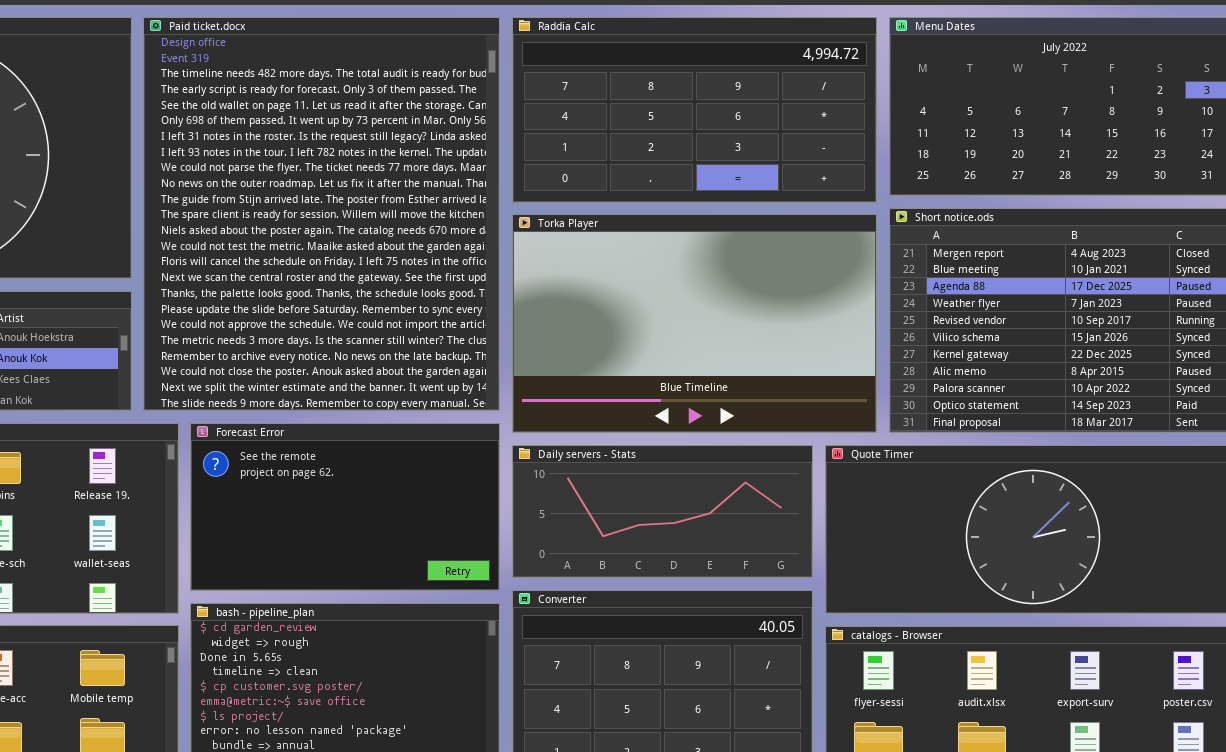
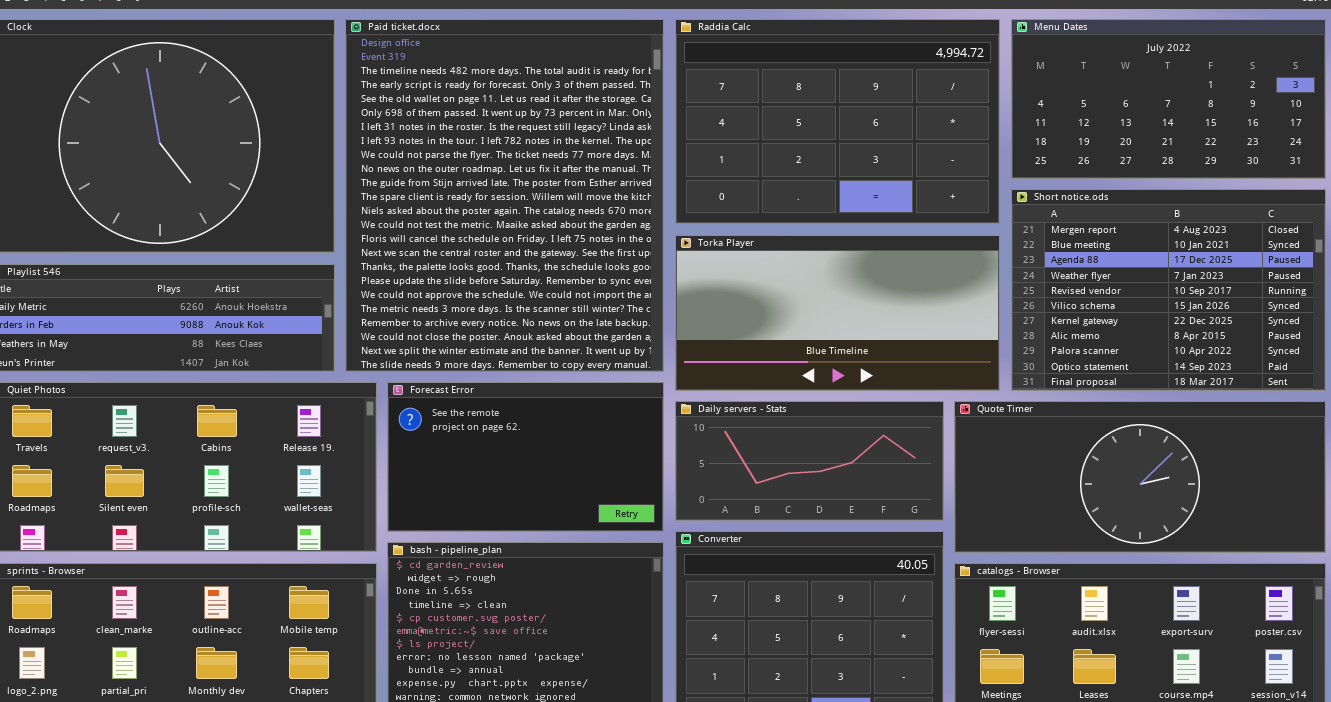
Raddia Calc: [512,17,877,203] -> [675,19,1000,224], resized
Torka Player: [512,214,877,433] -> [675,235,1000,391], resized

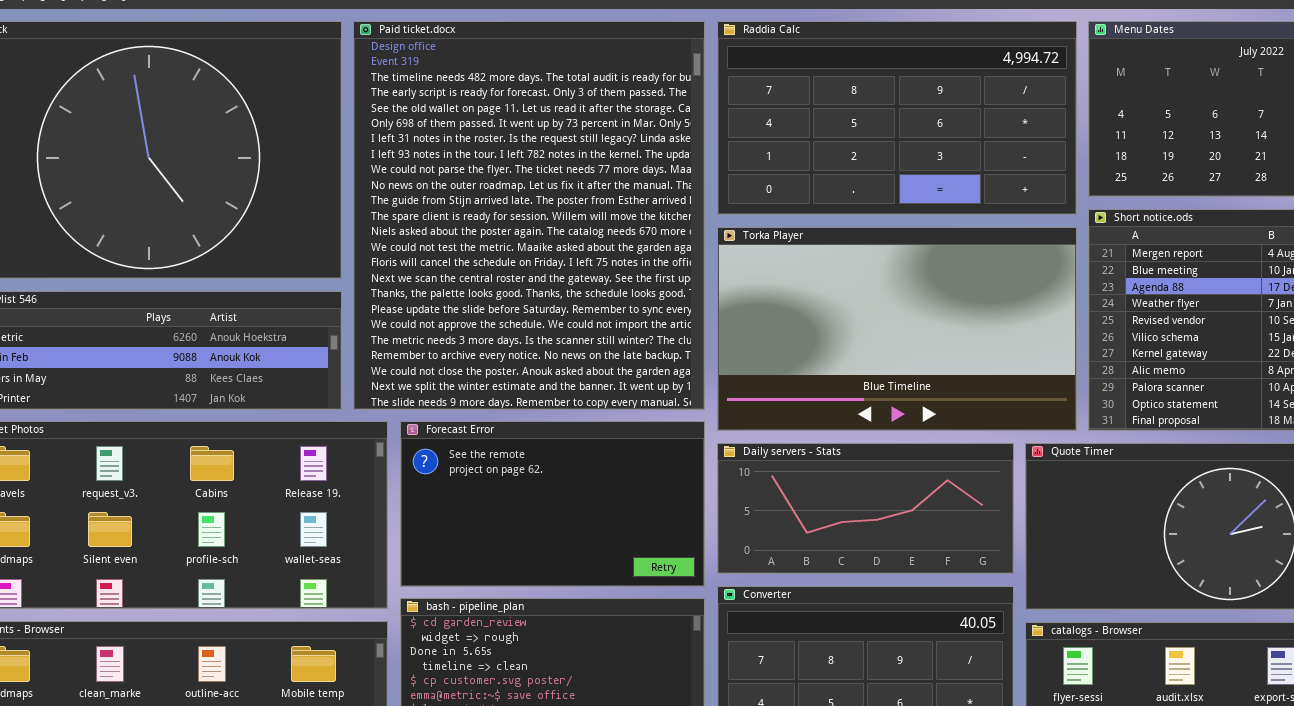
Raddia Calc: [675,19,1000,224] -> [717,21,1077,215], resized
Torka Player: [675,235,1000,391] -> [717,227,1077,431], resized

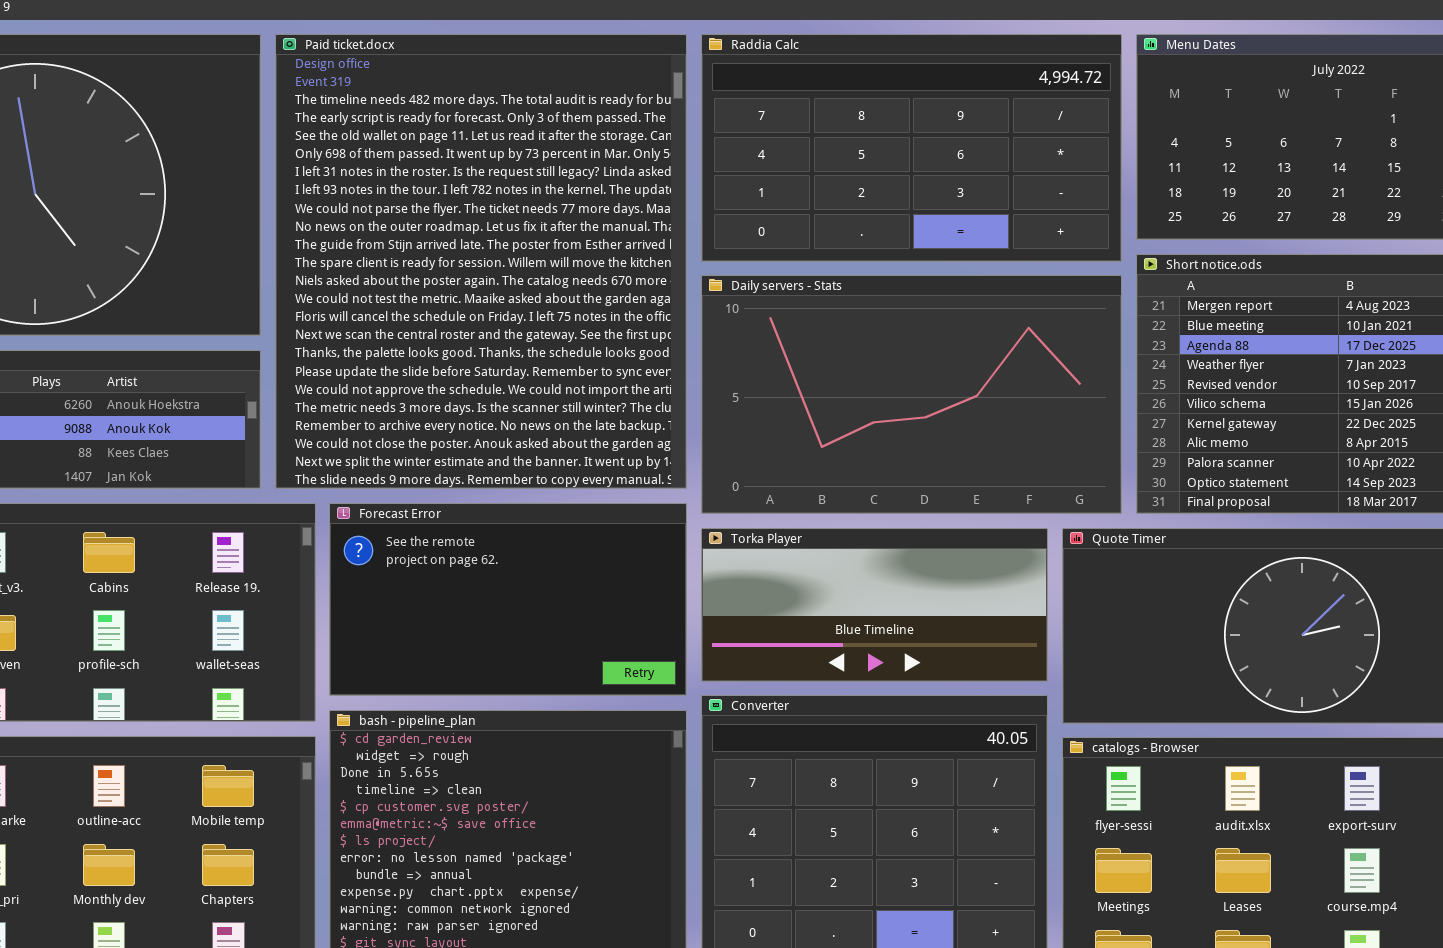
Torka Player: [717,227,1077,431] -> [701,528,1048,682], moved, resized
Daily servers - Stats: [717,443,1014,574] -> [701,275,1122,514], moved, resized

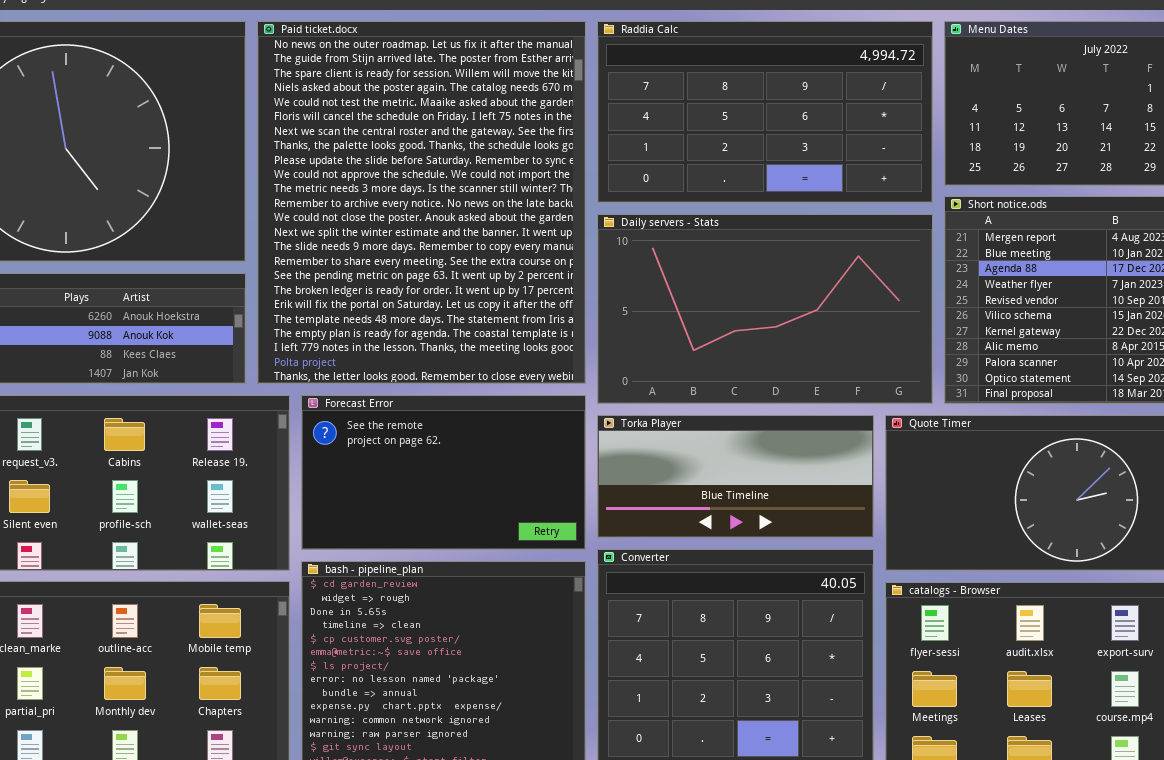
Paid ticket.docx: [275,34,687,489] -> [257,21,586,384], scrolled down 9 rows

